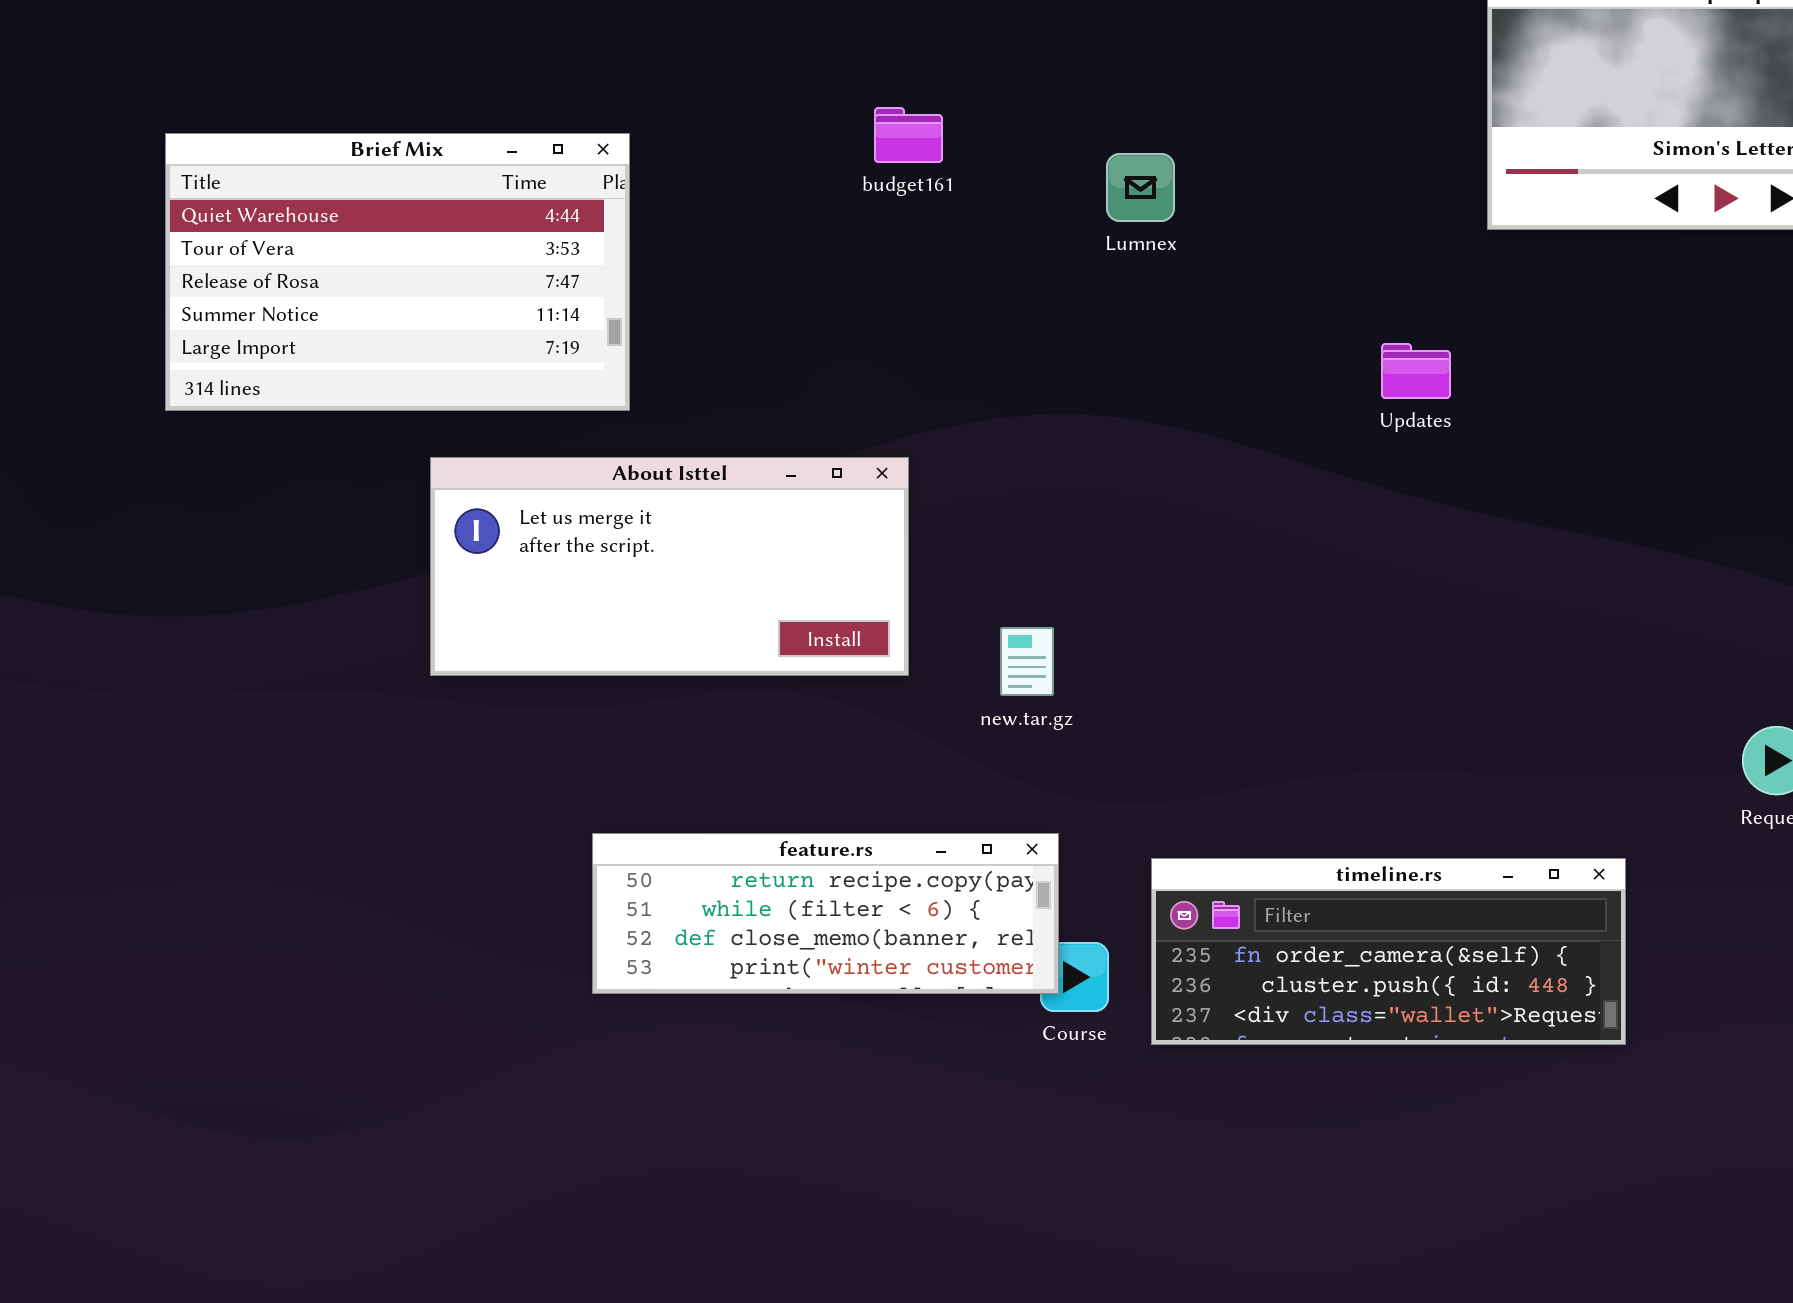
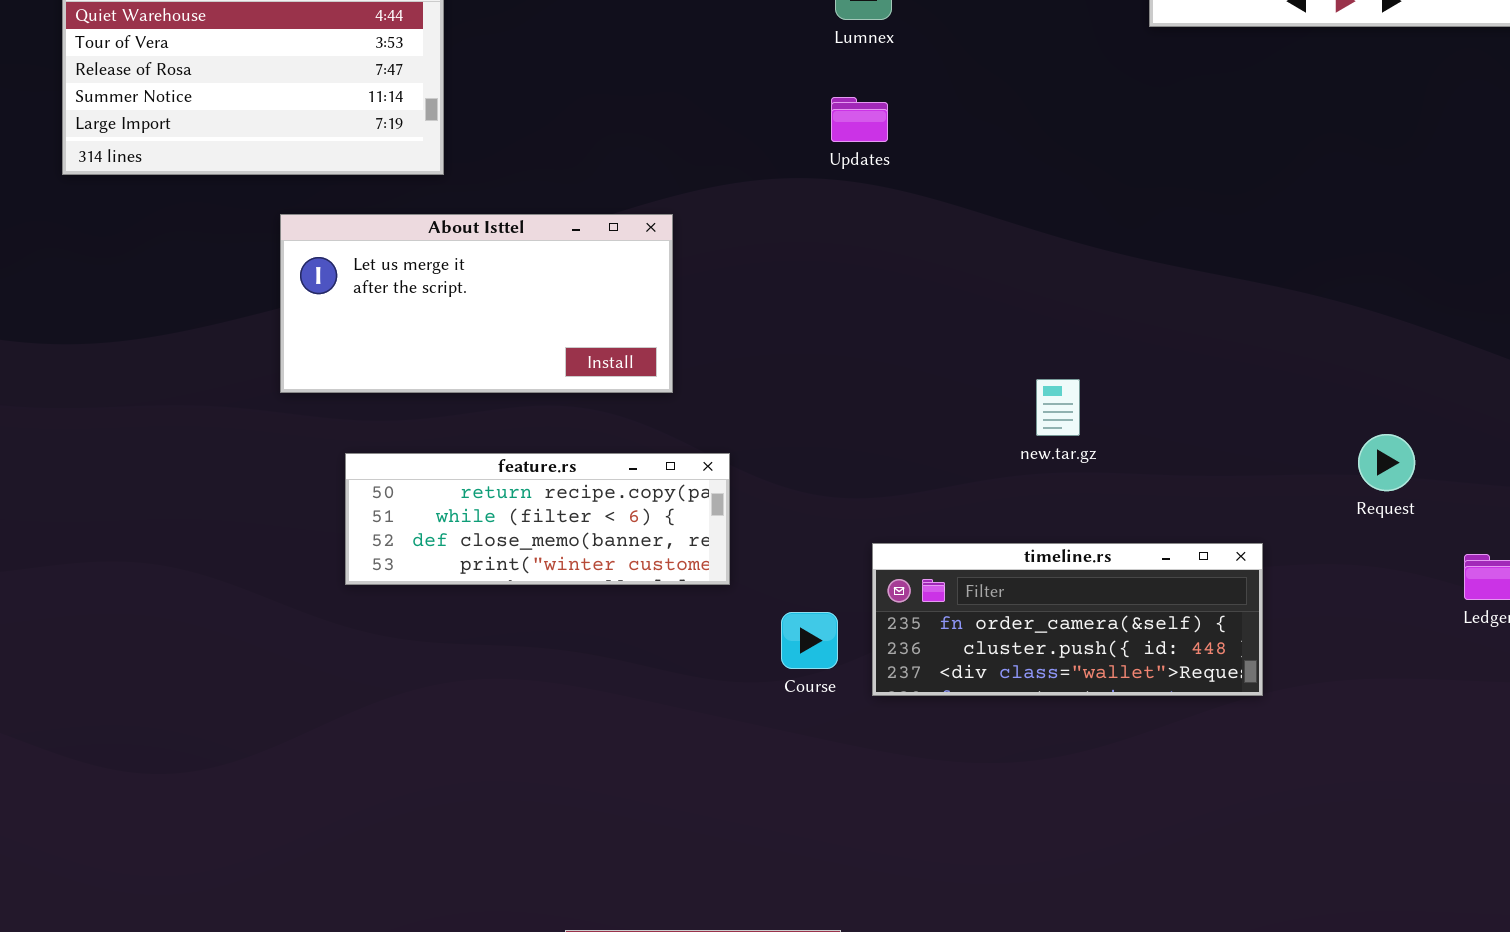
Updates: [1381,343,1451,399] -> [831,97,888,142], moved
new.tar.gz: [1000,627,1054,696] -> [1036,379,1080,436], moved
feature.rs: [592,833,1059,994] -> [345,453,730,585], moved

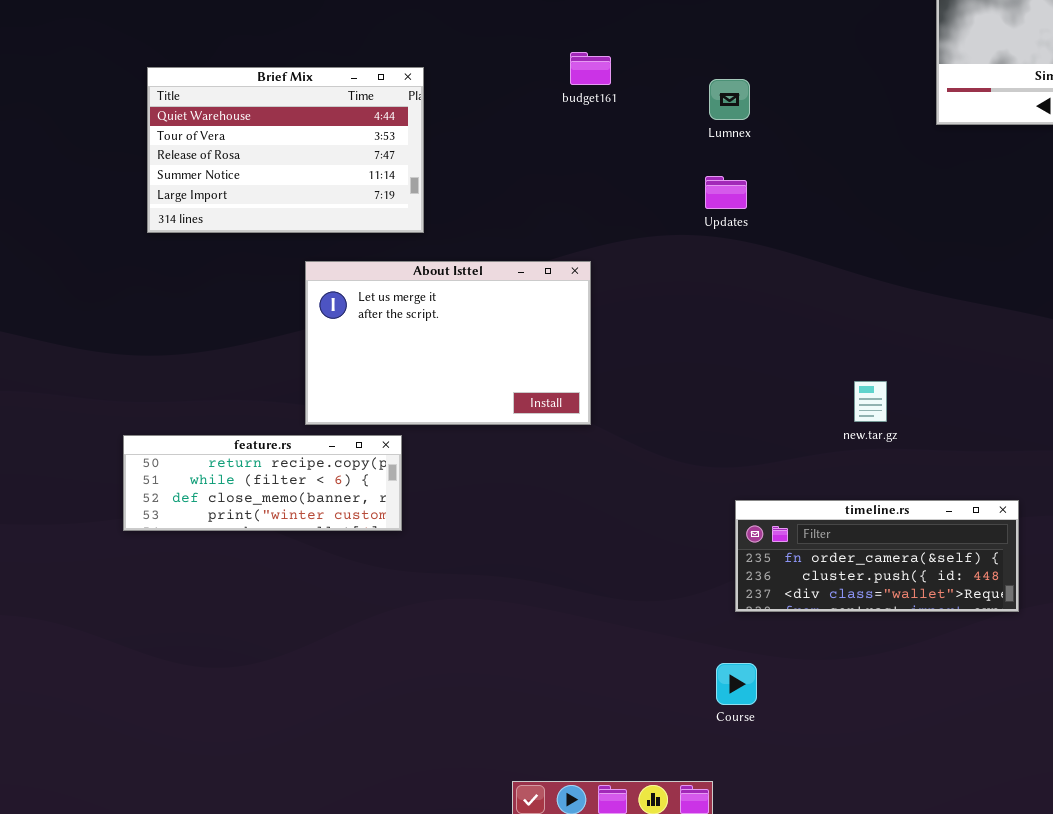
About Isttel: [280,214,673,393] -> [305,261,591,425], resized
feature.rs: [345,453,730,585] -> [123,435,402,531], moved
Course: [781,612,838,669] -> [716,663,757,705], moved

